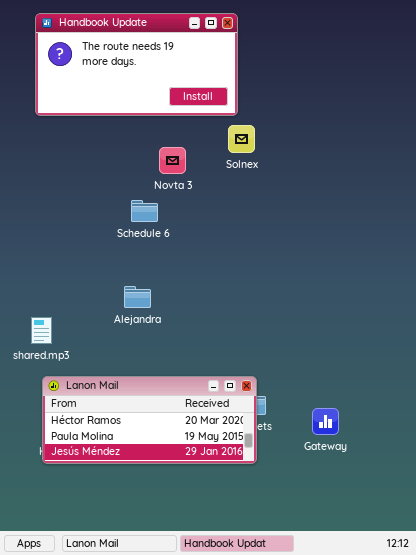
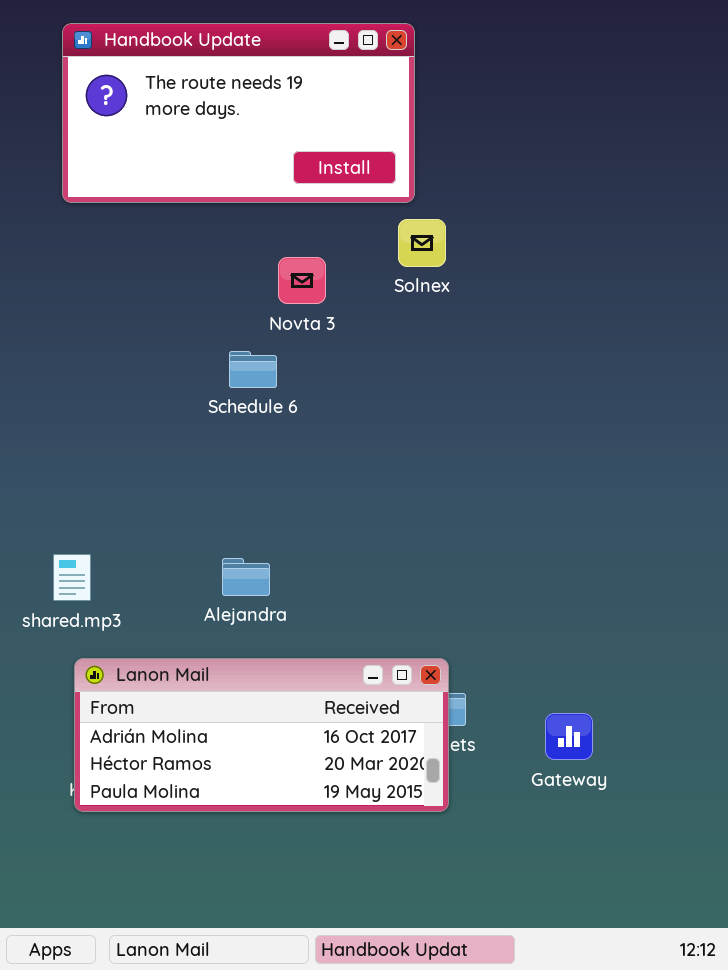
Alejandra: [124,286,151,308] -> [222,558,270,596], moved
Lanon Mail: [42,376,257,464] -> [74,658,449,812], scrolled up 1 row

